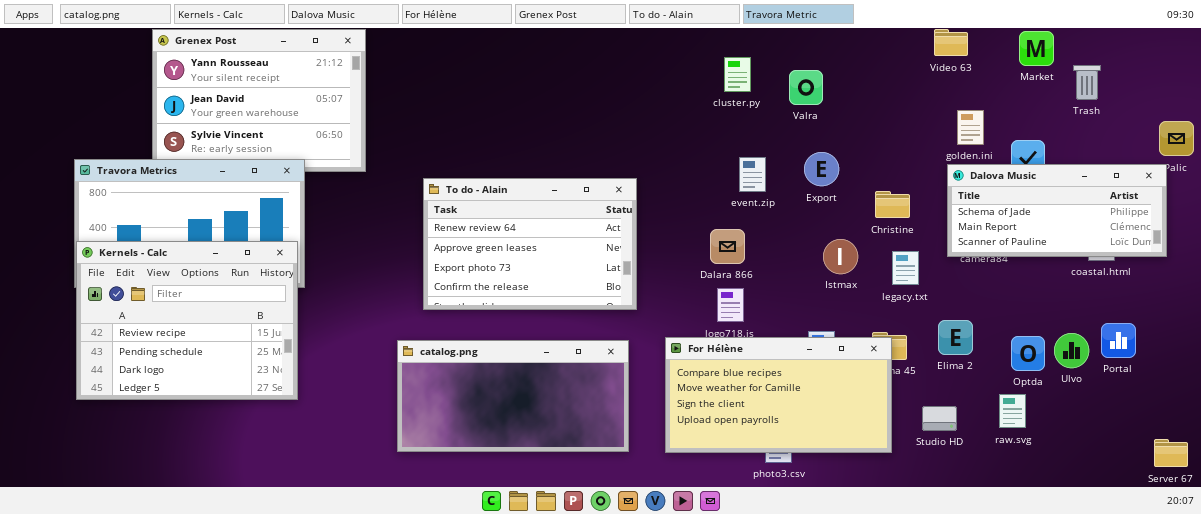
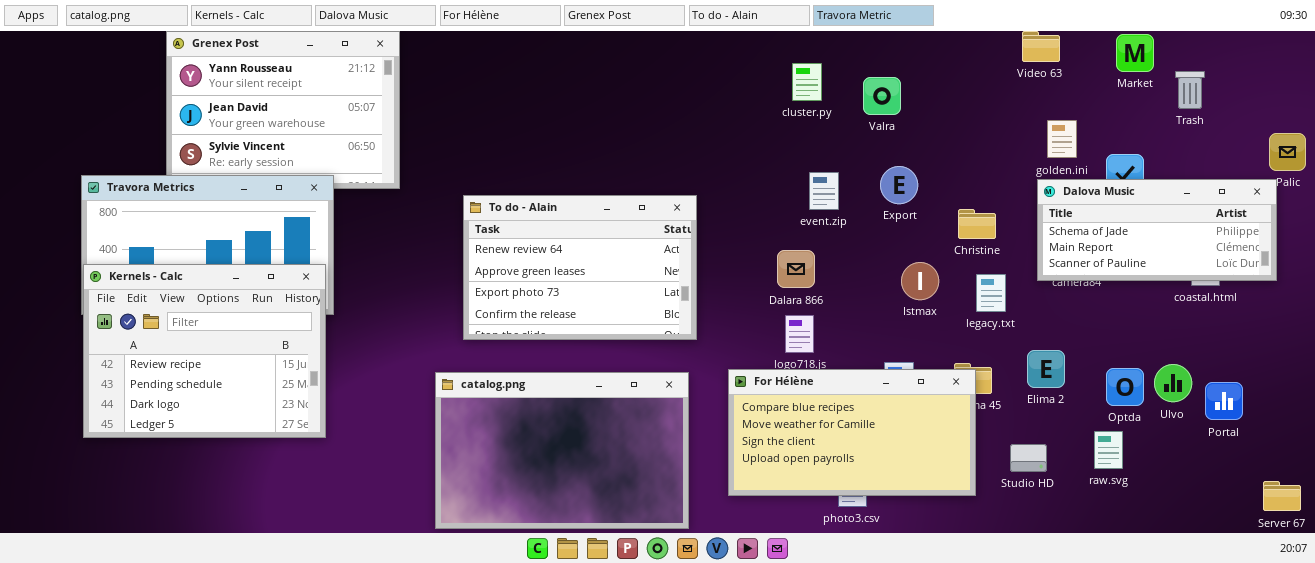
Portal: [1101,323,1136,358] -> [1205,382,1243,420], moved
catalog.png: [397,340,629,452] -> [435,372,689,529], resized

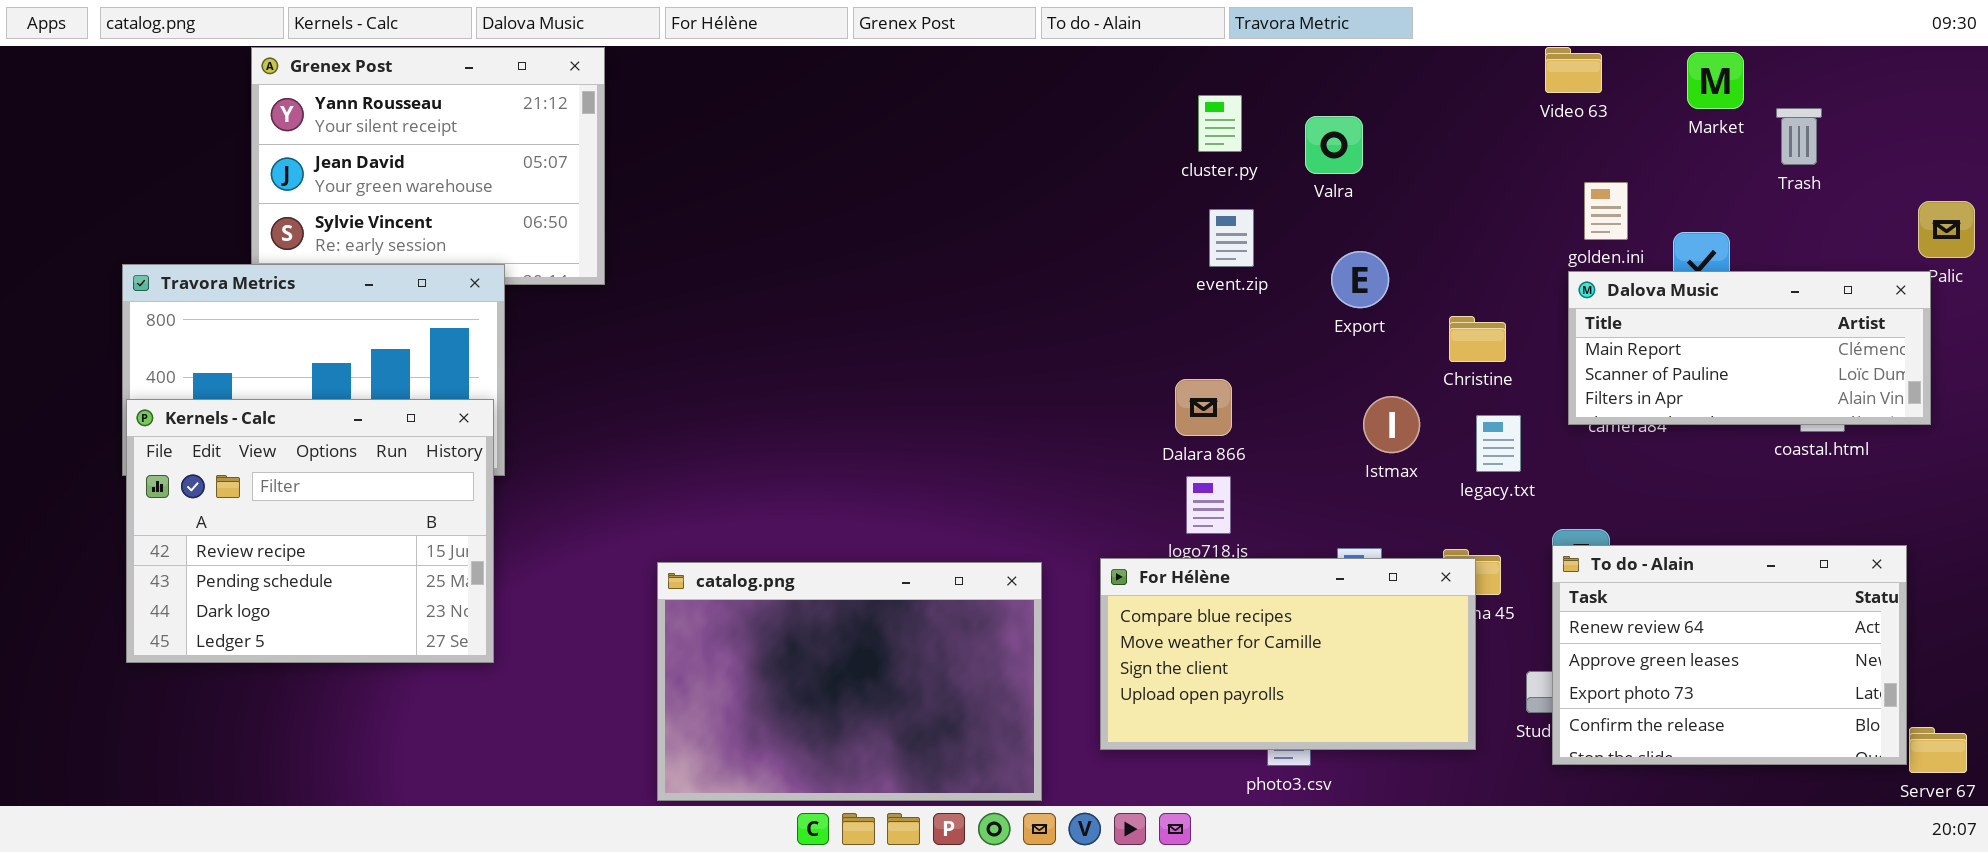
event.zip: [809,172,839,210] -> [1209,209,1254,267], moved
Dalova Music: [1037,179,1277,281] -> [1568,271,1931,425], scrolled down 1 row
To do - Alain: [463,195,697,340] -> [1552,545,1907,765], moved

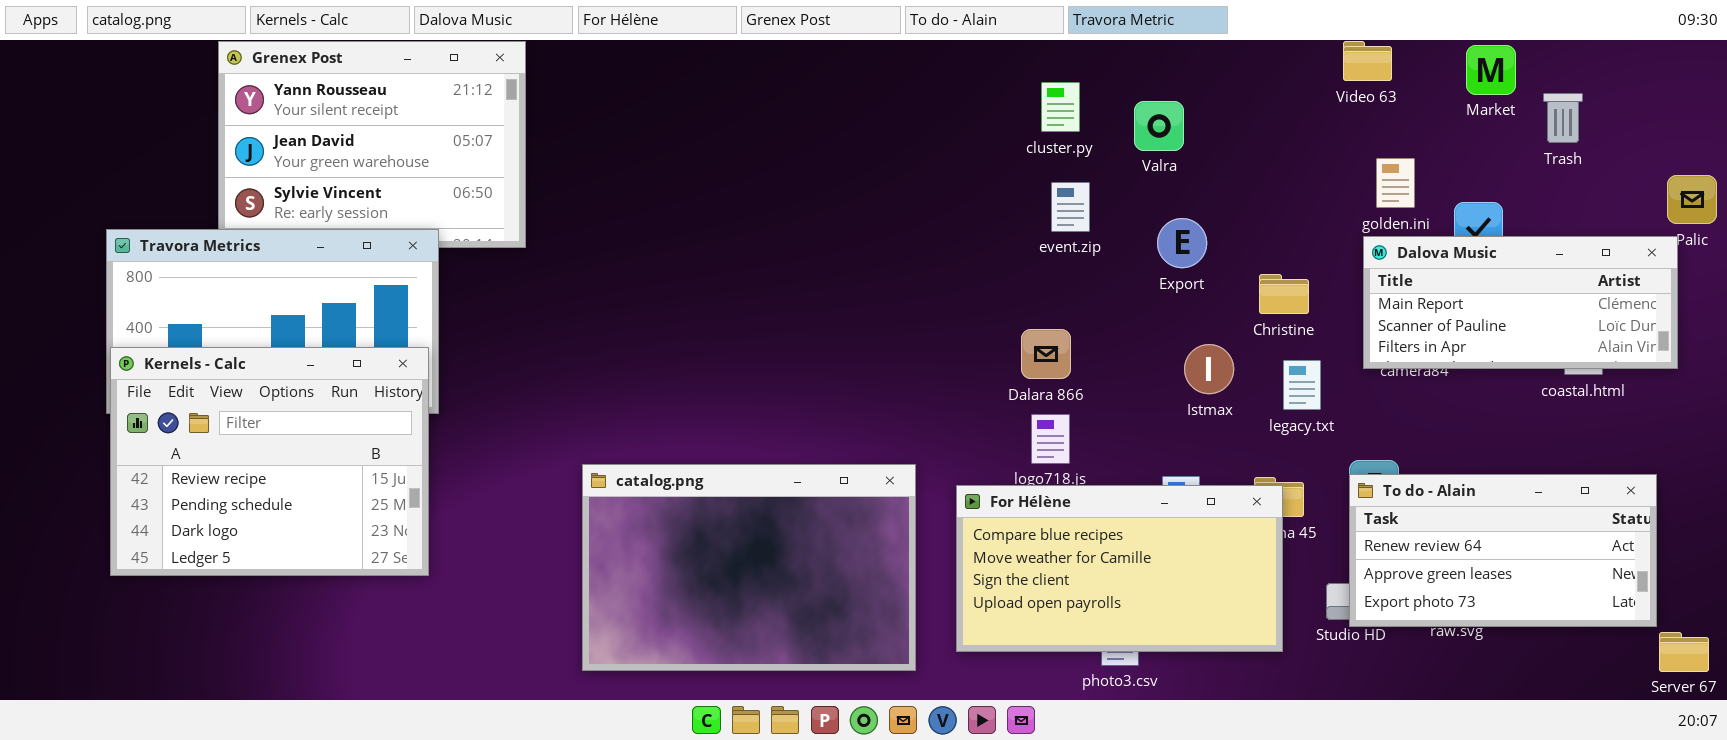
To do - Alain: [1552,545,1907,765] -> [1349,474,1657,627], resized
catalog.png: [657,562,1042,801] -> [582,464,916,671], moved

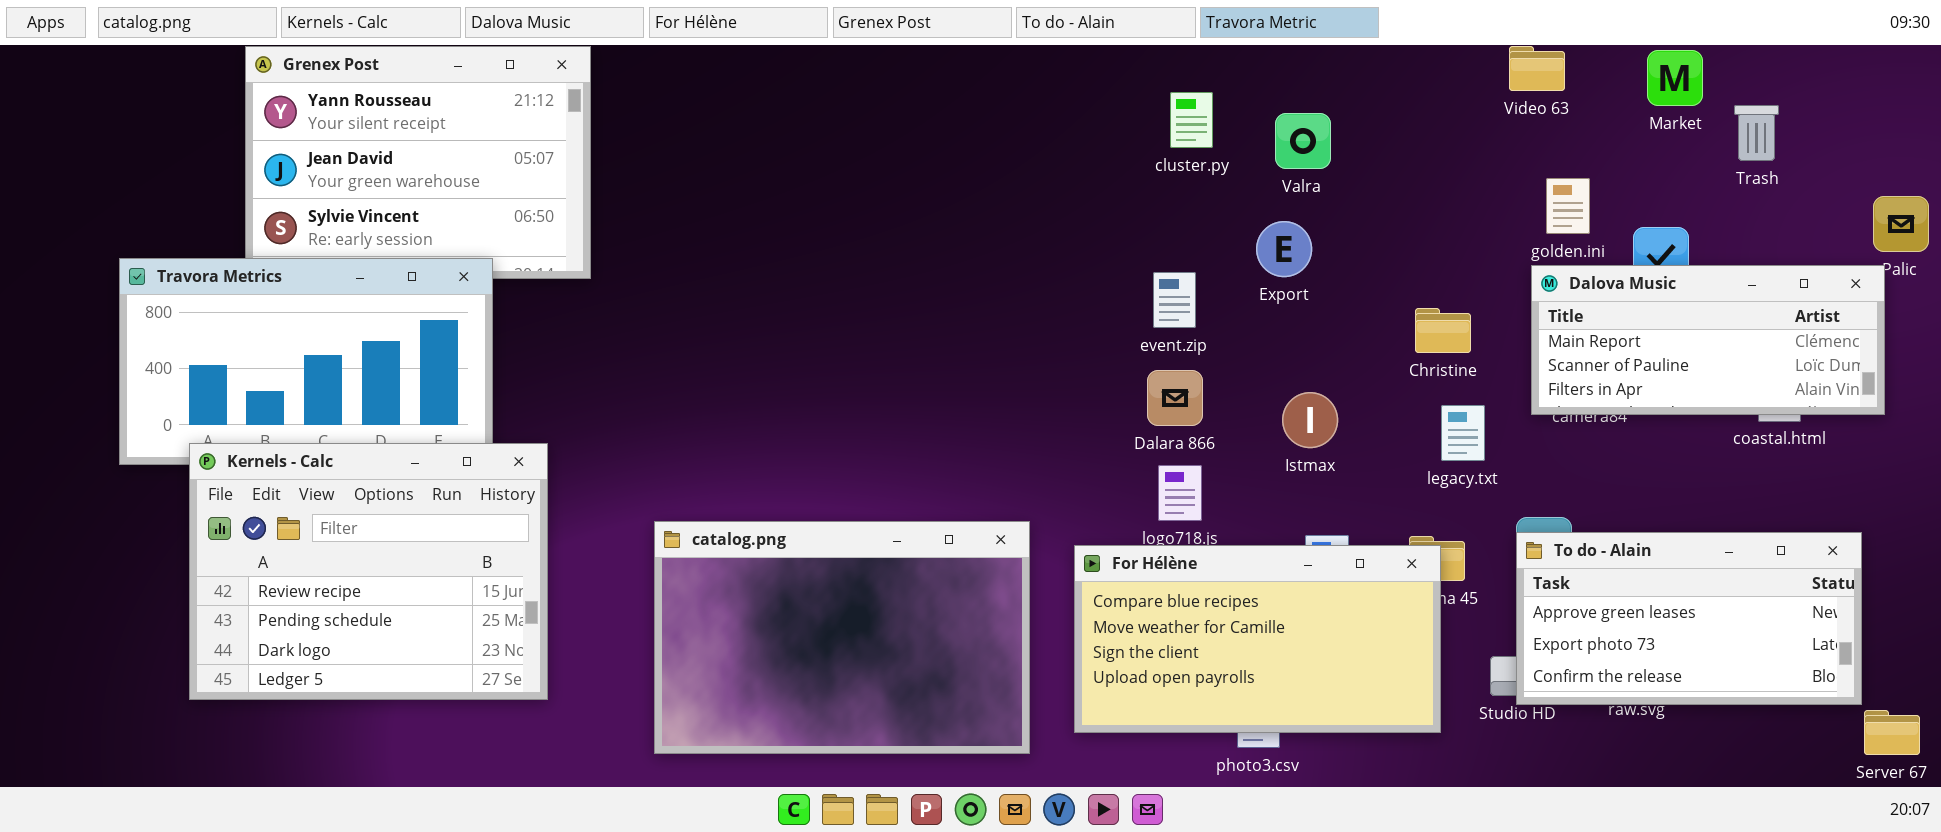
event.zip: [1051,182,1090,232] -> [1153,272,1196,328], moved
Export: [1157,218,1207,268] -> [1256,221,1312,277], moved
Istmax: [1184,344,1234,394] -> [1282,392,1338,448], moved
Kernels - Calc: [110,347,429,576] -> [189,443,548,700], moved
To do - Alain: [1349,474,1657,627] -> [1516,532,1862,705], scrolled down 1 row

